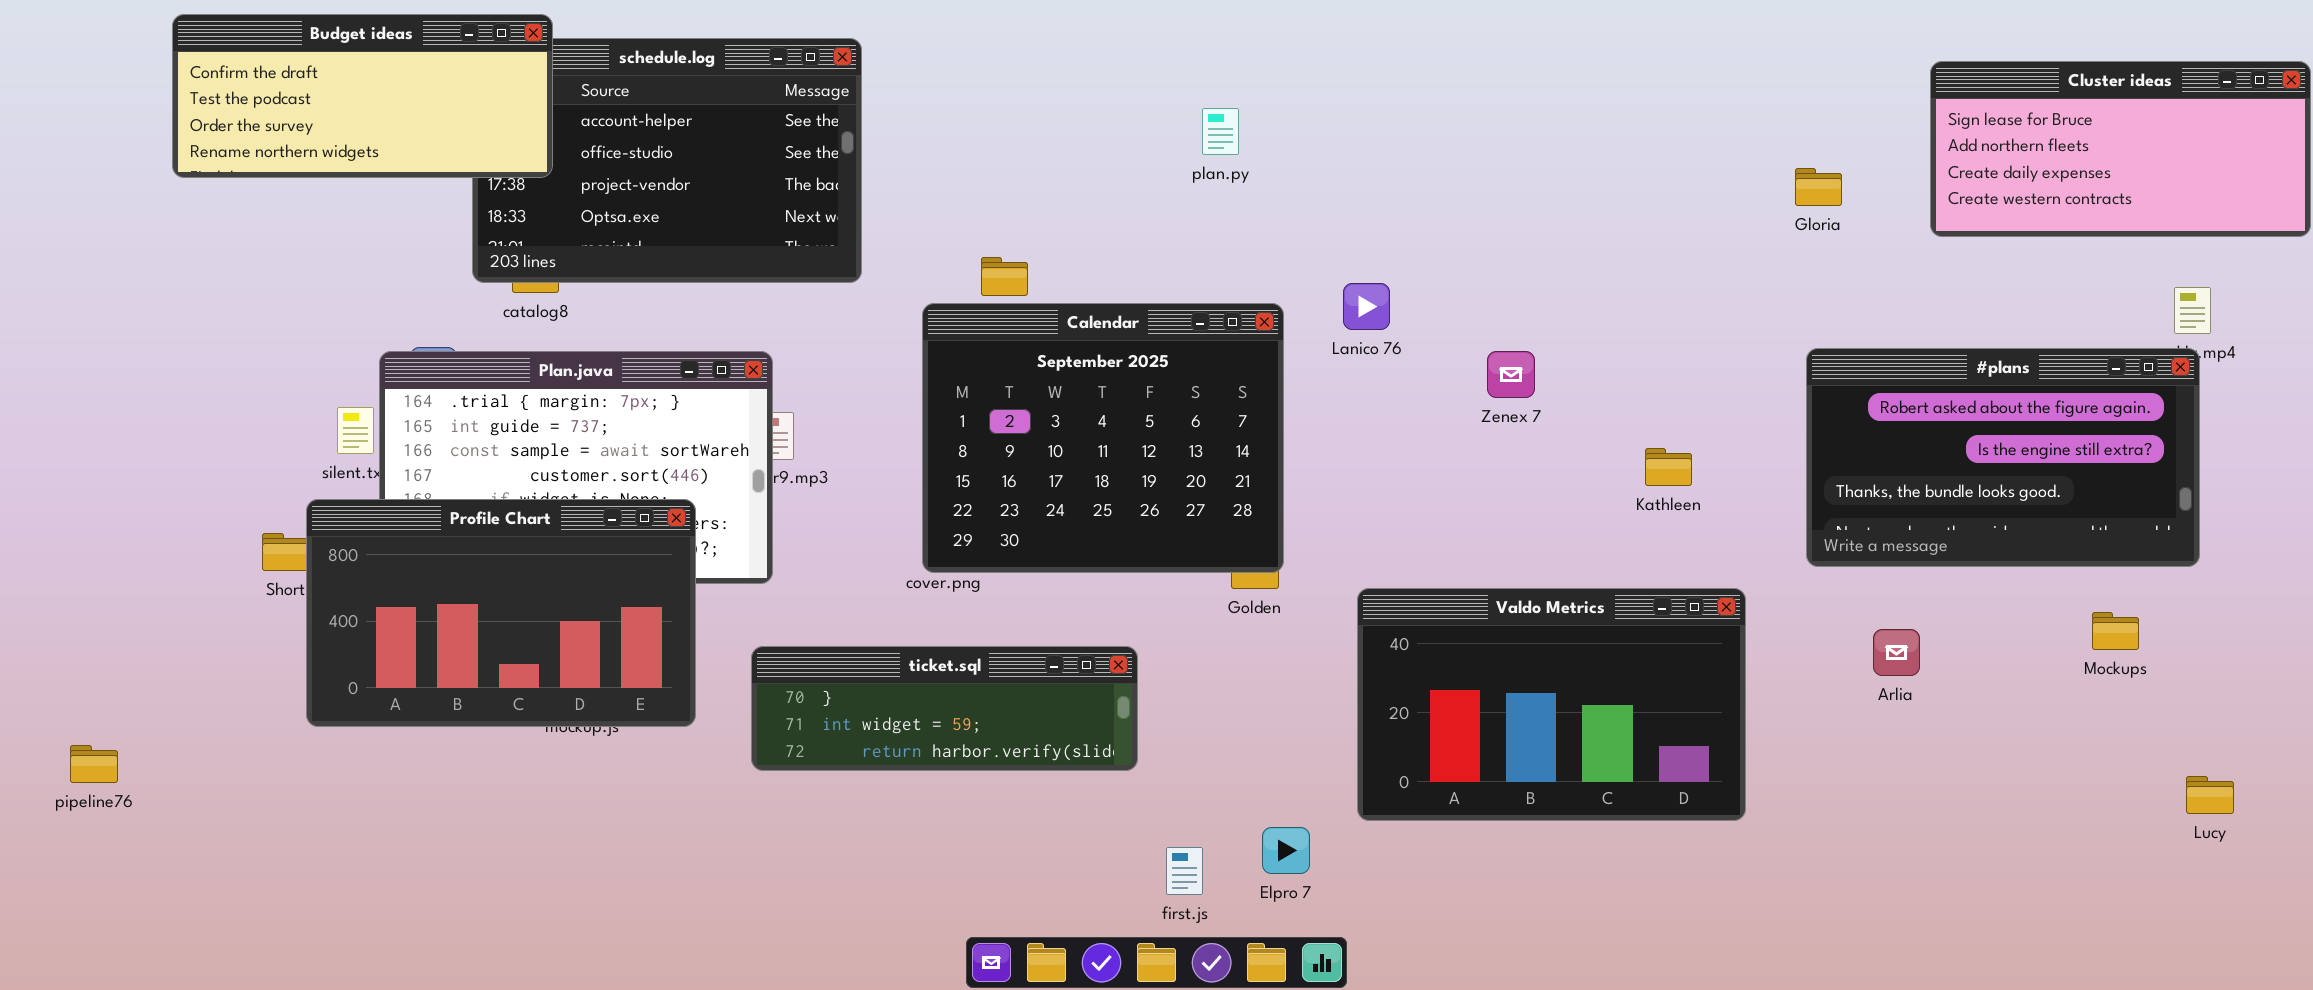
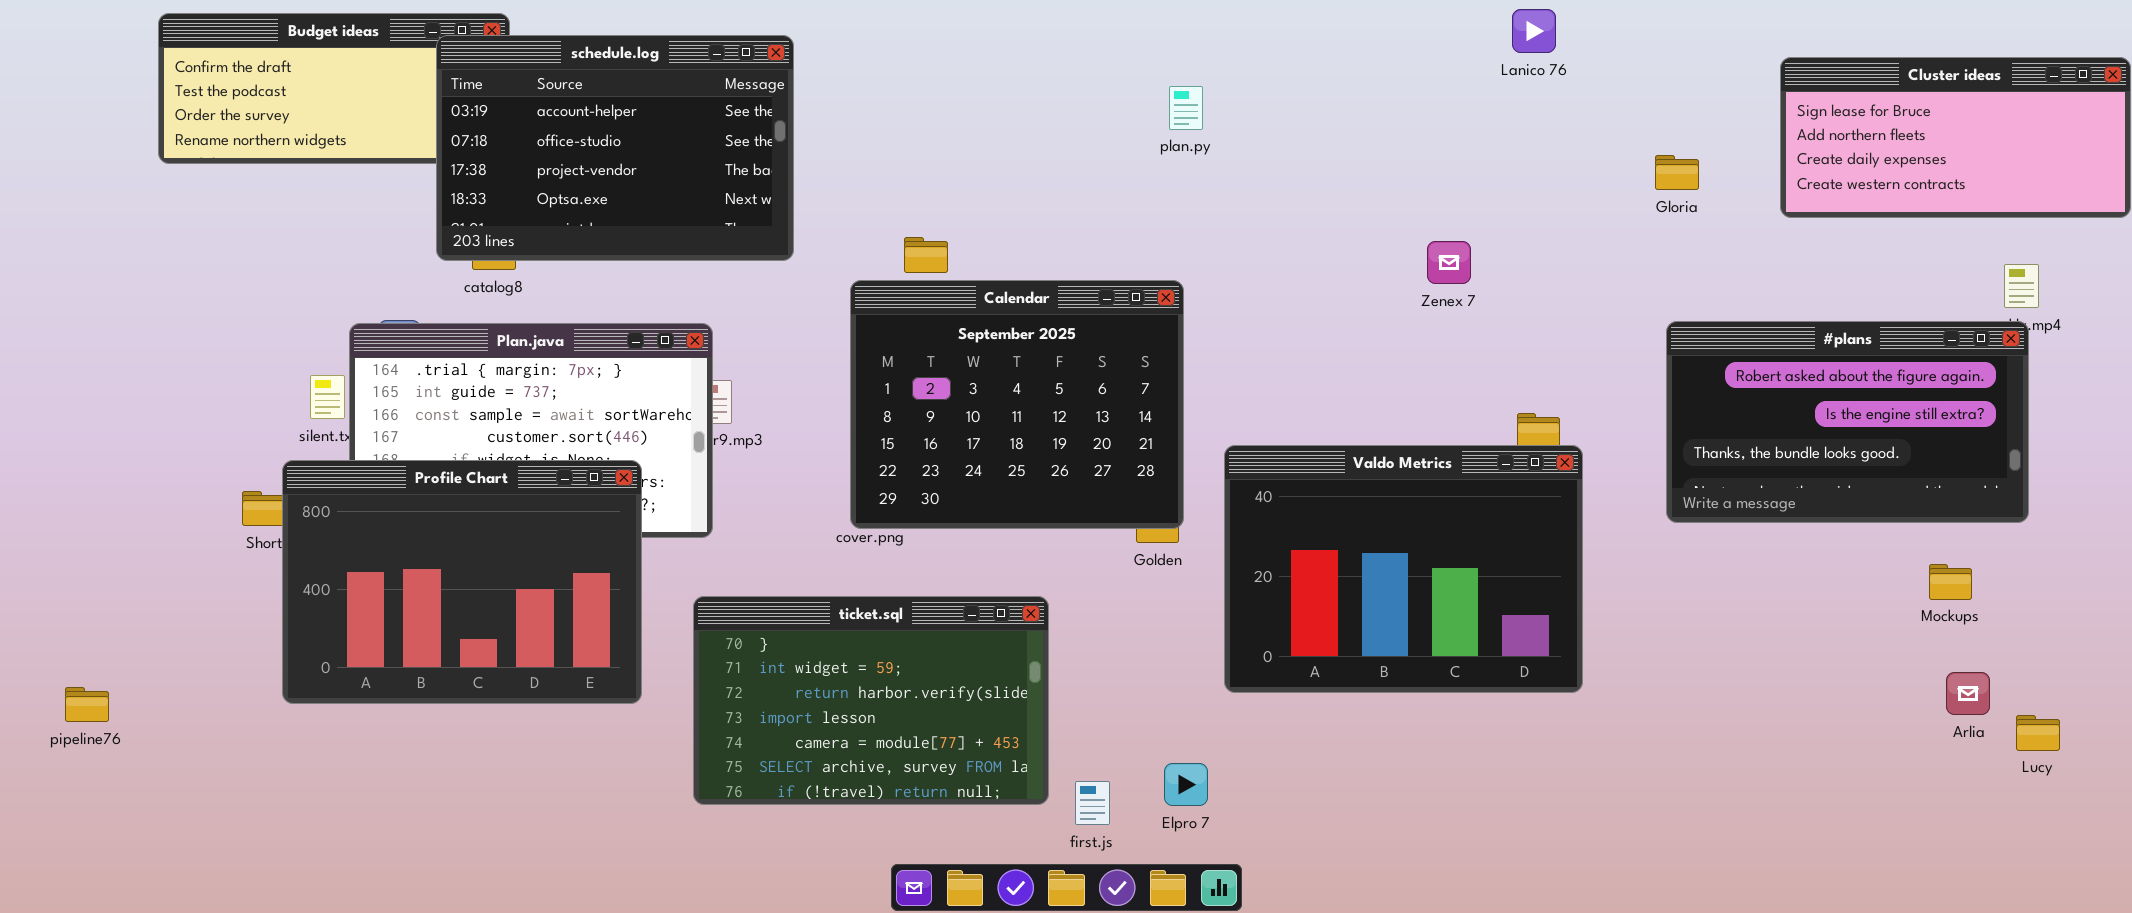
schedule.log: [472,38,862,283] -> [436,35,794,261], raised
plan.py: [1202,108,1239,155] -> [1169,86,1203,130], moved
Lanico 76: [1343,283,1390,330] -> [1512,9,1556,53], moved
Zenex 7: [1487,351,1535,398] -> [1427,241,1471,284], moved
Profile Chart: [306,499,696,727] -> [282,460,642,704], resized
Valdo Metrics: [1357,588,1746,821] -> [1224,445,1583,693], moved, resized
Arlia: [1873,629,1920,676] -> [1946,672,1990,715], moved
ticket.sql: [751,646,1138,771] -> [693,596,1049,805], resized

